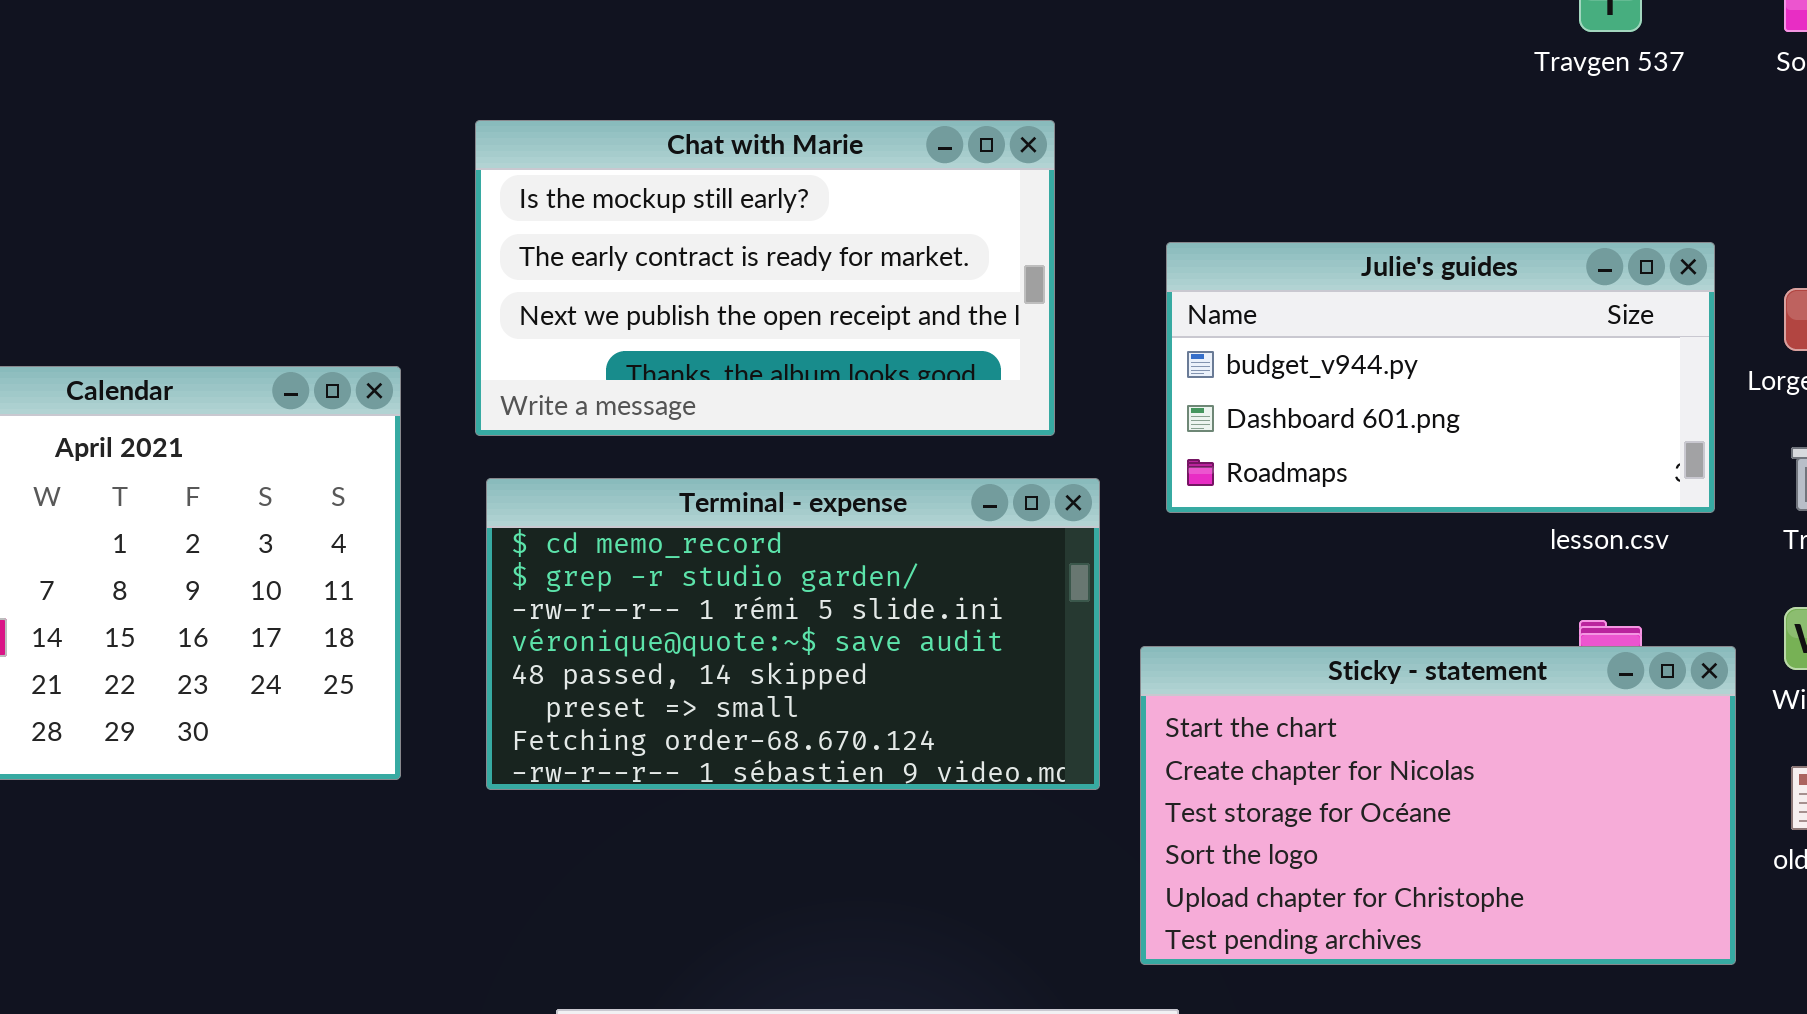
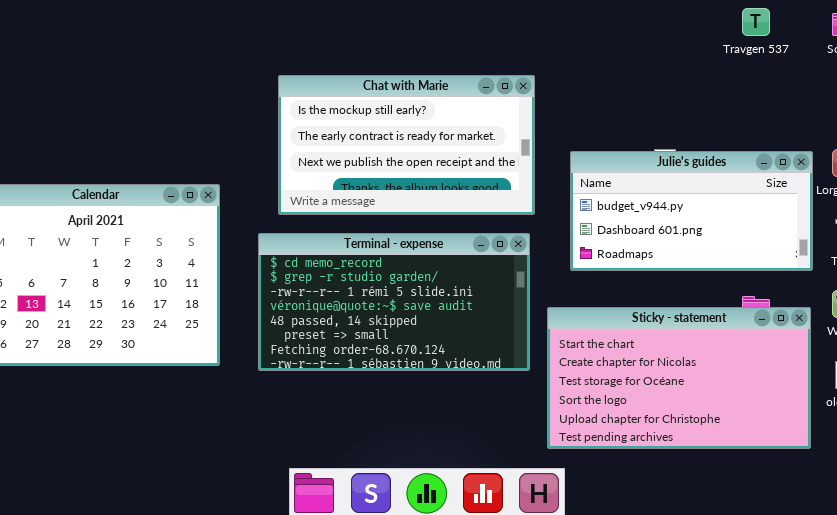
Chat with Marie: [475,120,1055,436] -> [278,75,535,215], moved
Julie's guides: [1166,242,1715,513] -> [570,151,813,271], moved

